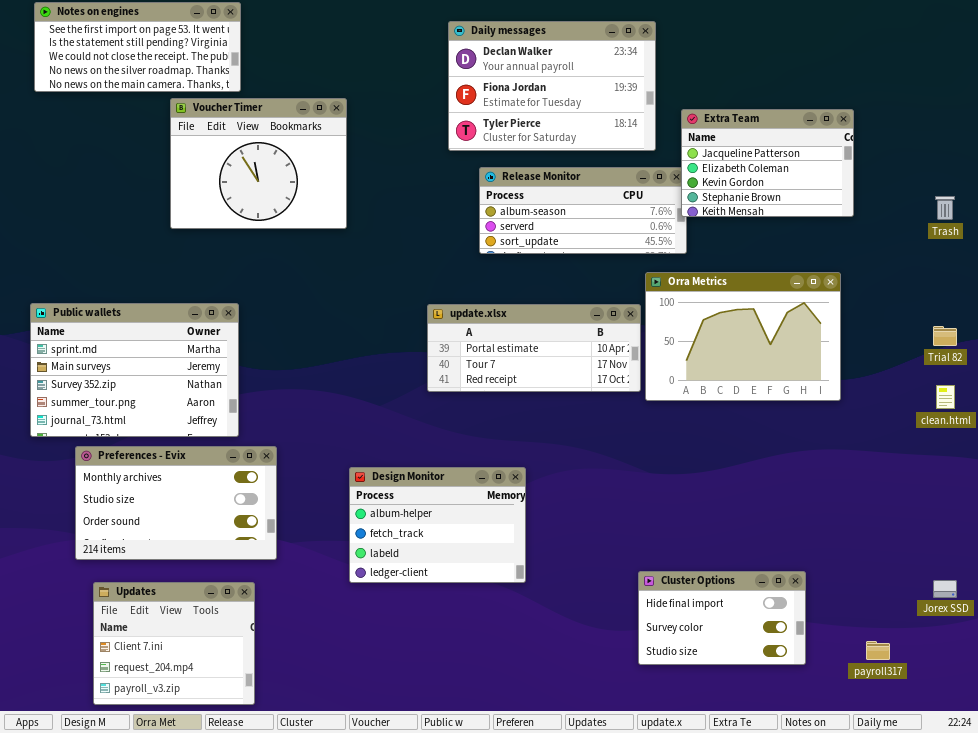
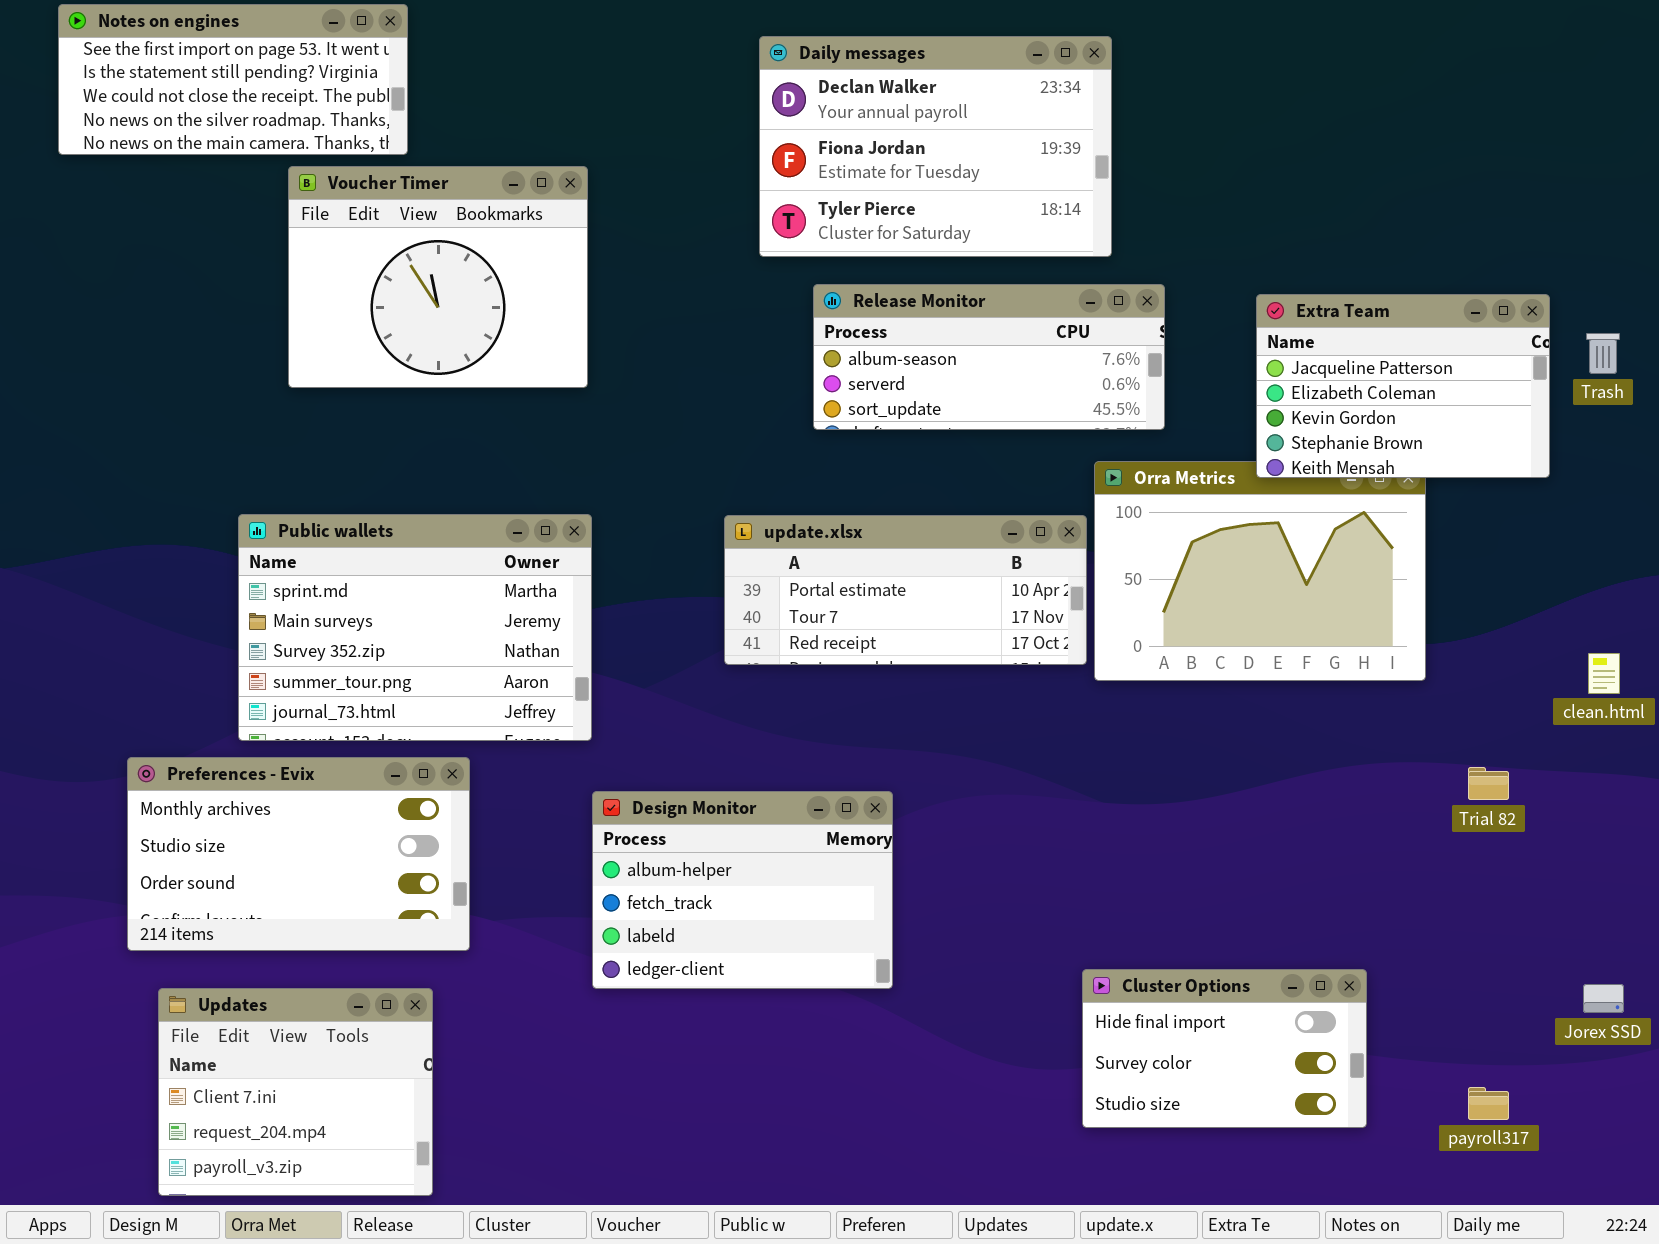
Extra Team: [681,109,854,217] -> [1256,294,1550,478], moved
Public wallets: [30,303,239,437] -> [238,514,592,741], moved
Trial 82: [933,326,957,346] -> [1468,767,1509,800], moved

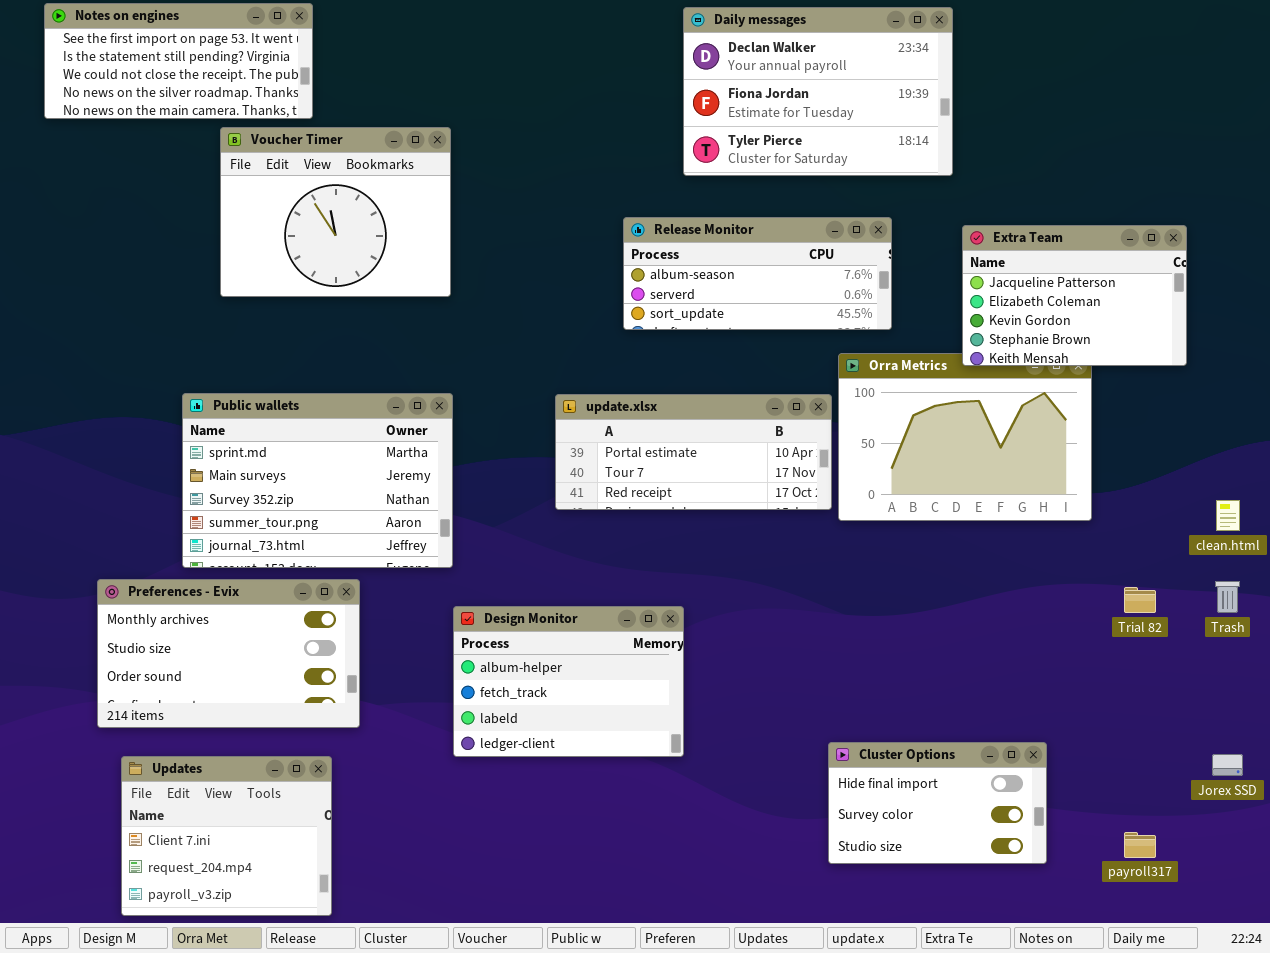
Daily messages: [759,36,1112,257] -> [683,7,953,176], moved
Trash: [1586,333,1620,374] -> [1215,581,1240,613], moved

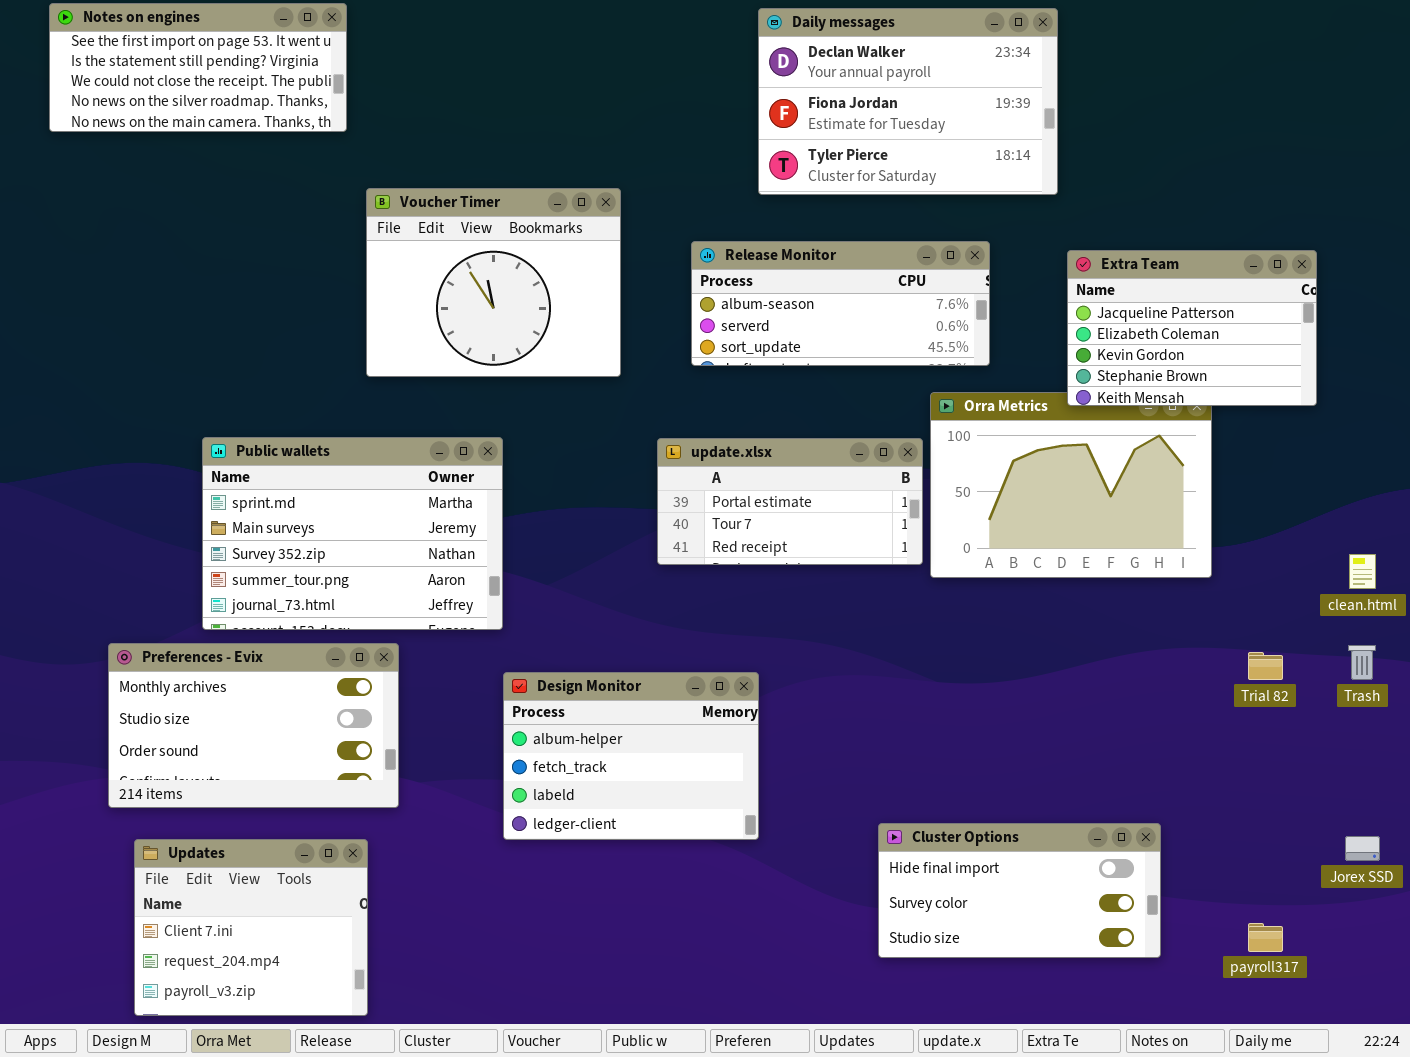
Voucher Timer: [220,127,451,297] -> [366,188,621,377], moved
update.xlsx: [555,394,832,510] -> [657,438,923,565], resized
Cluster Options: [828,742,1047,864] -> [878,823,1161,958], resized

